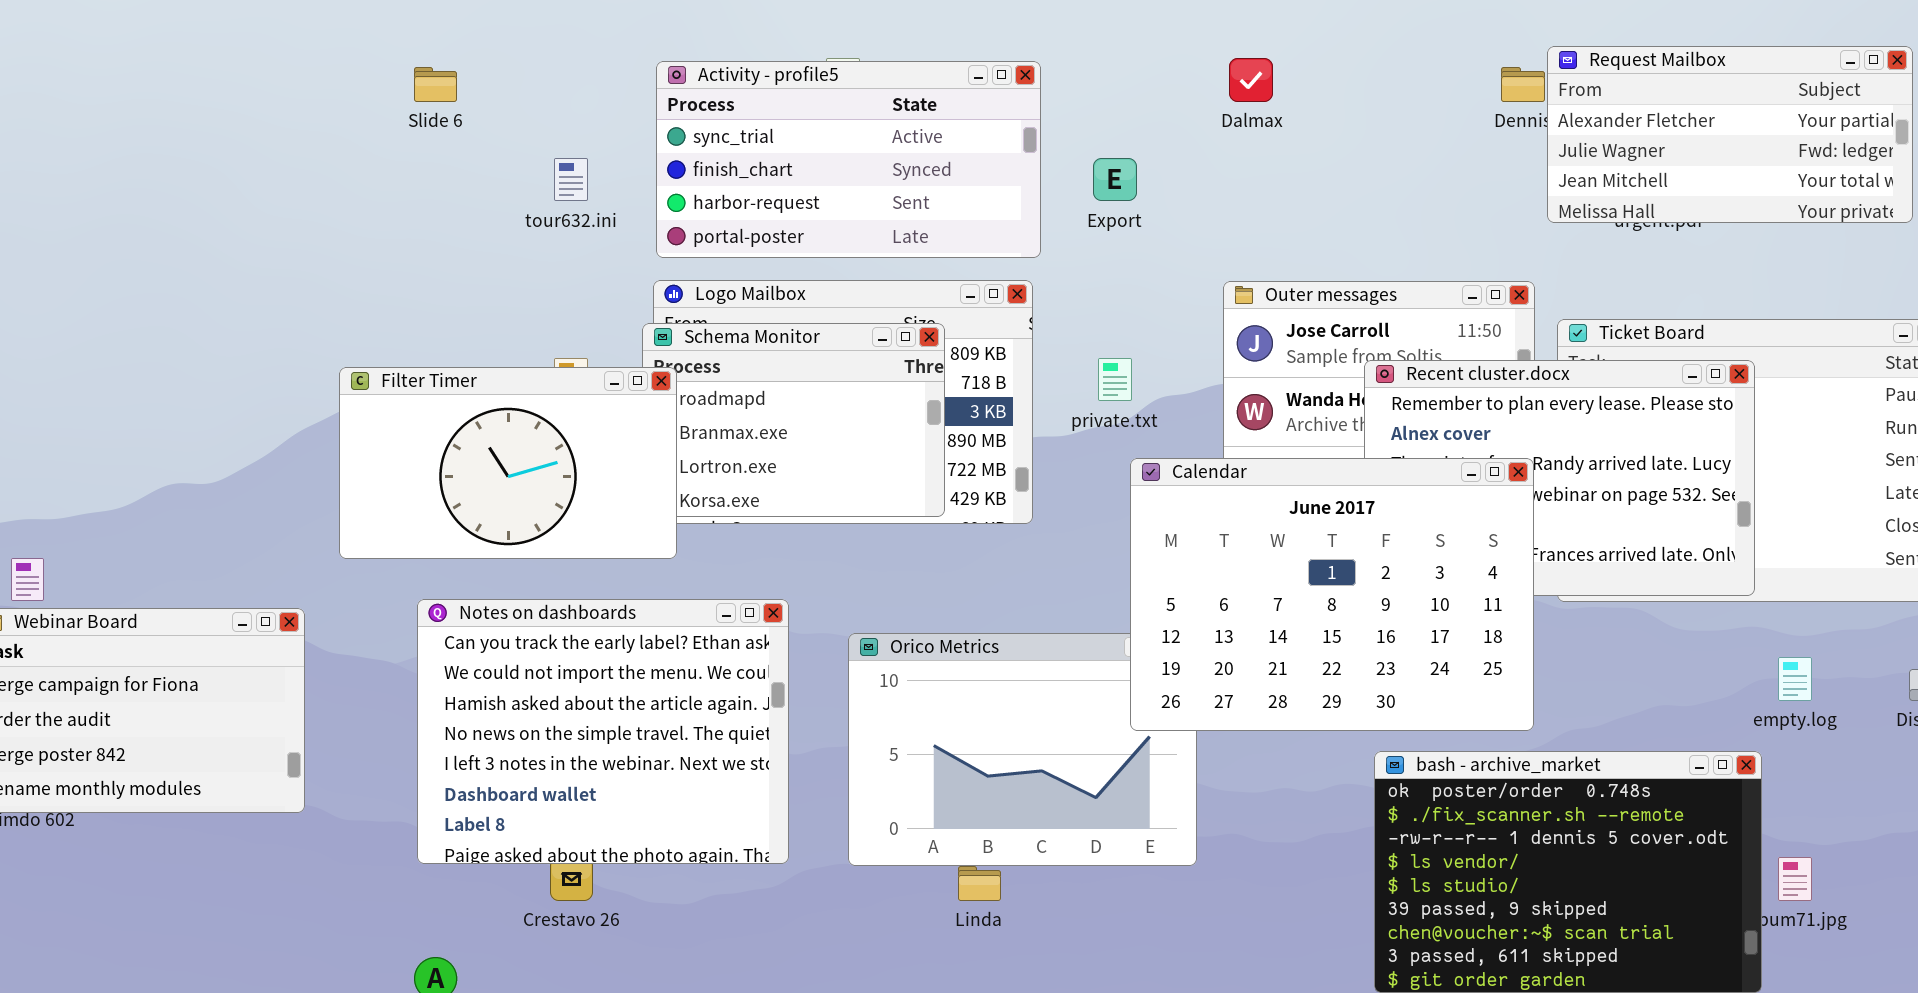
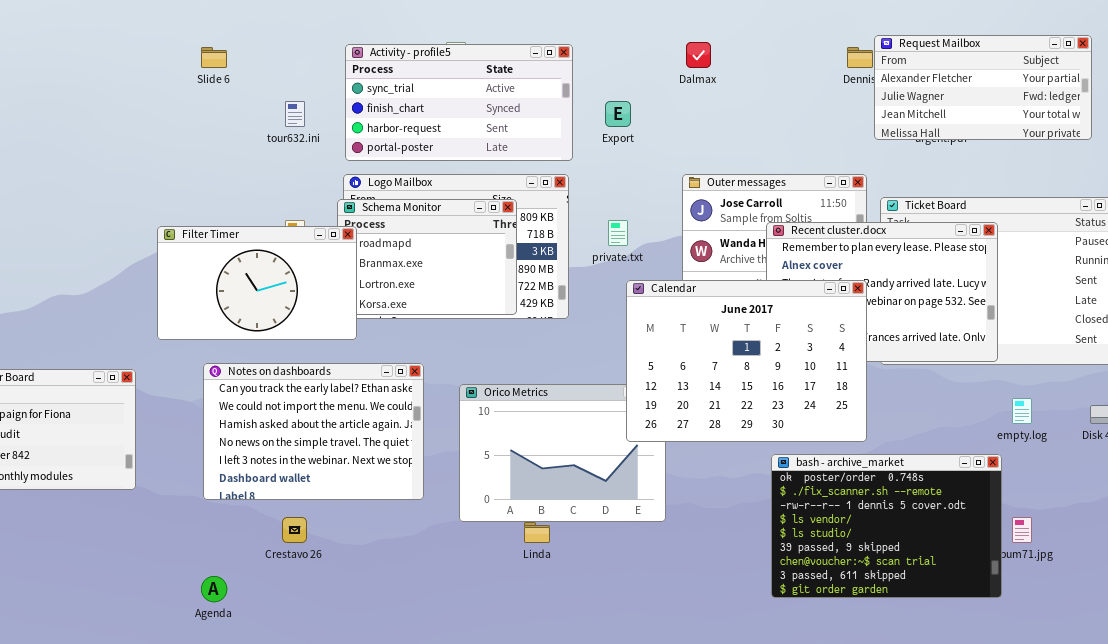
Notes on dashboards: [417,599,789,864] -> [203,363,424,500], resized

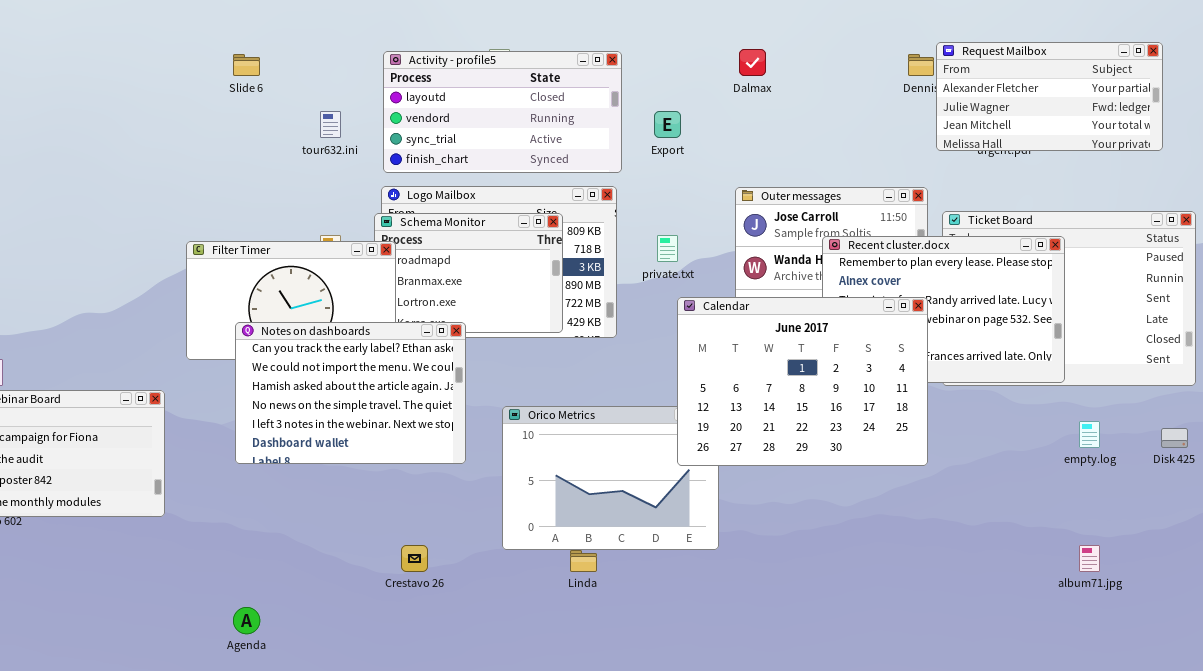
Activity - profile5: [345,44,573,161] -> [383,51,622,173], scrolled up 2 rows
Notes on dashboards: [203,363,424,500] -> [235,322,466,464], moved
bash - archive_market: [771,454,1002,598] -> none, closed
Crestavo 26: [282,517,307,543] -> [401,545,428,572], moved

